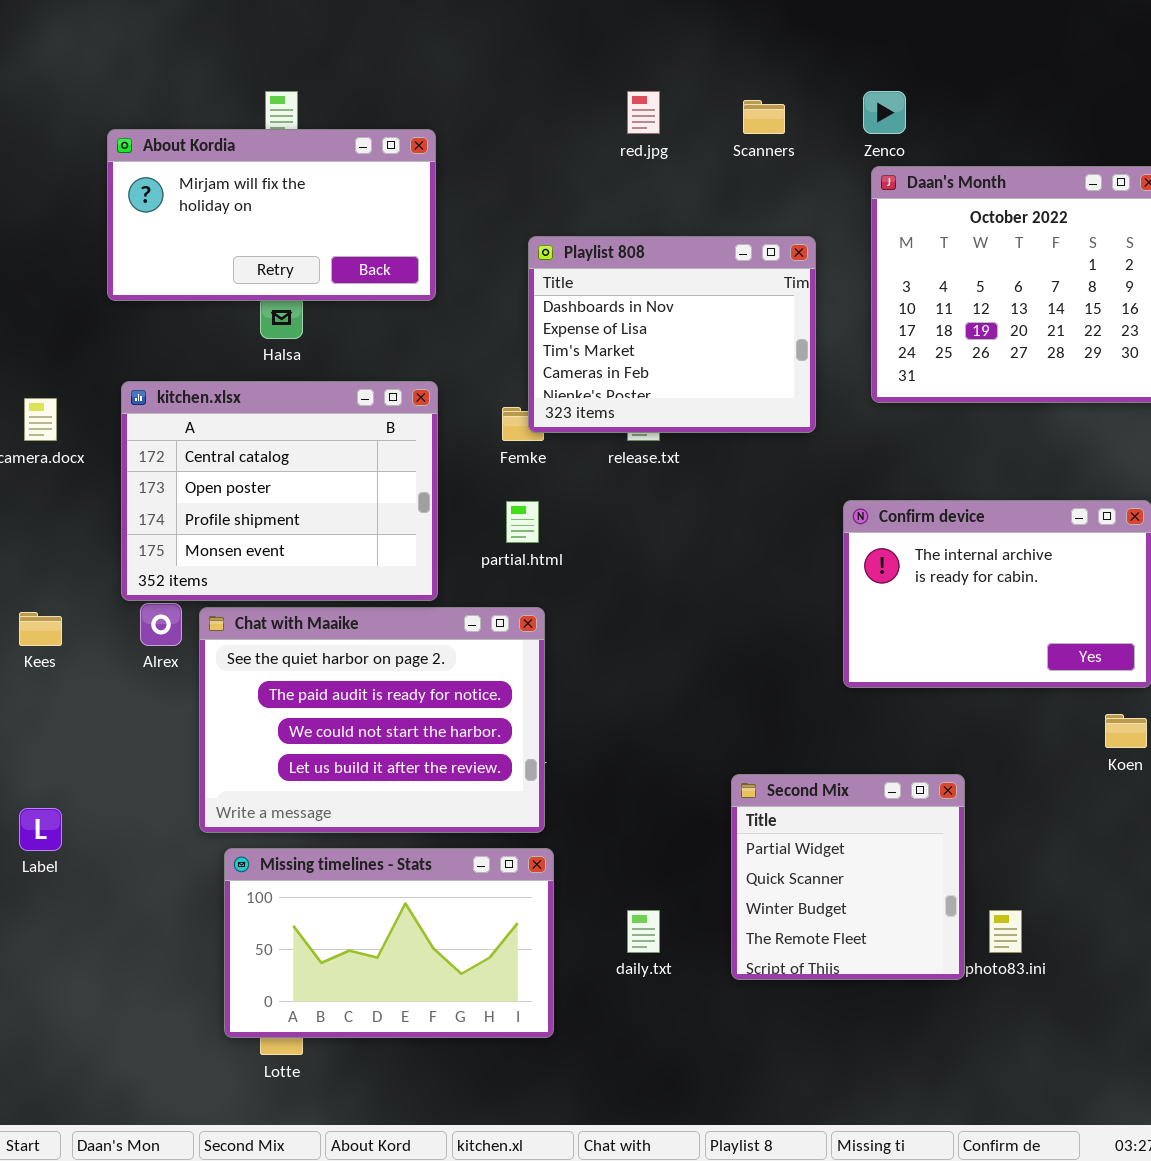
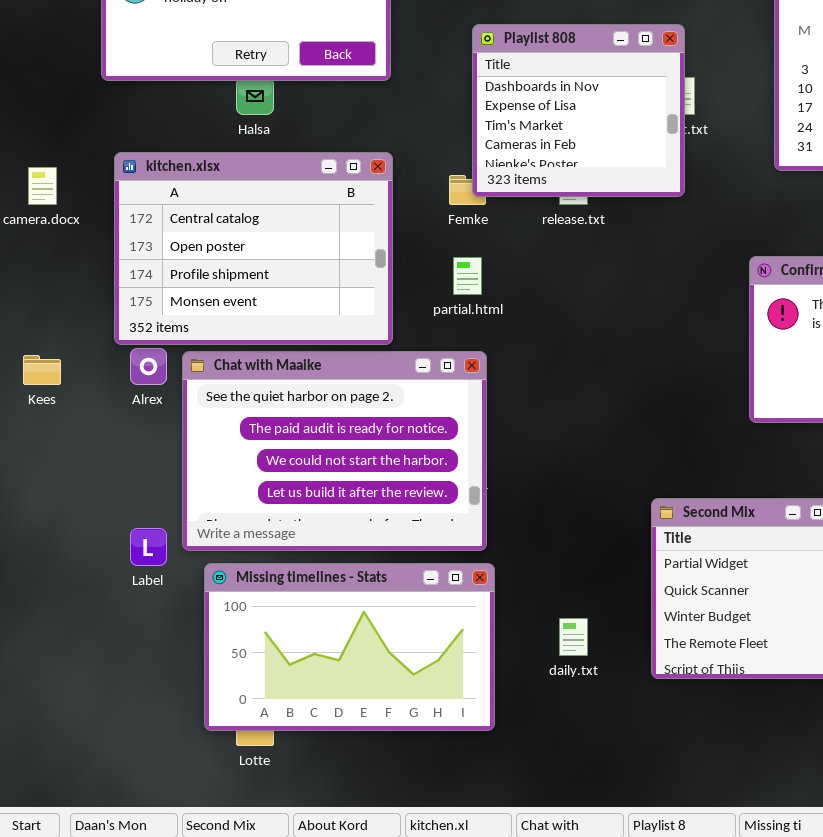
Playlist 808: [528,236,816,433] -> [472,24,685,197], resized
Label: [19,808,62,851] -> [130,528,167,566], moved

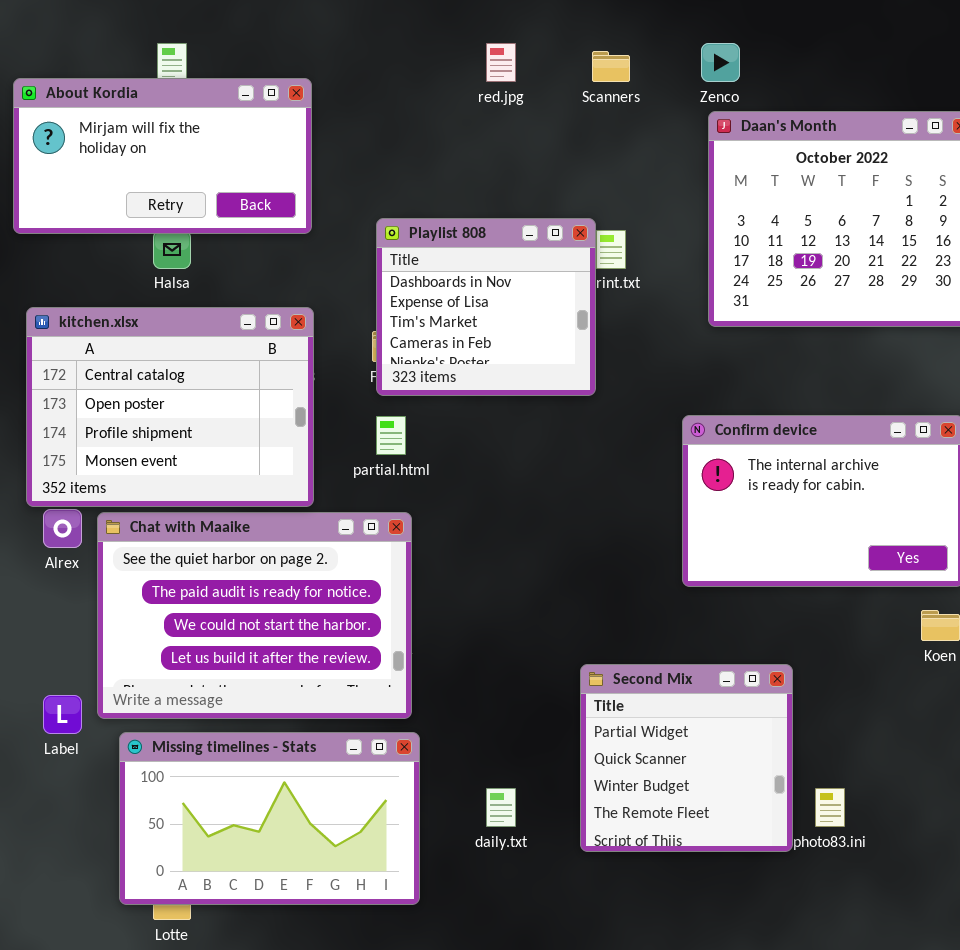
Playlist 808: [472,24,685,197] -> [376,218,596,396], moved

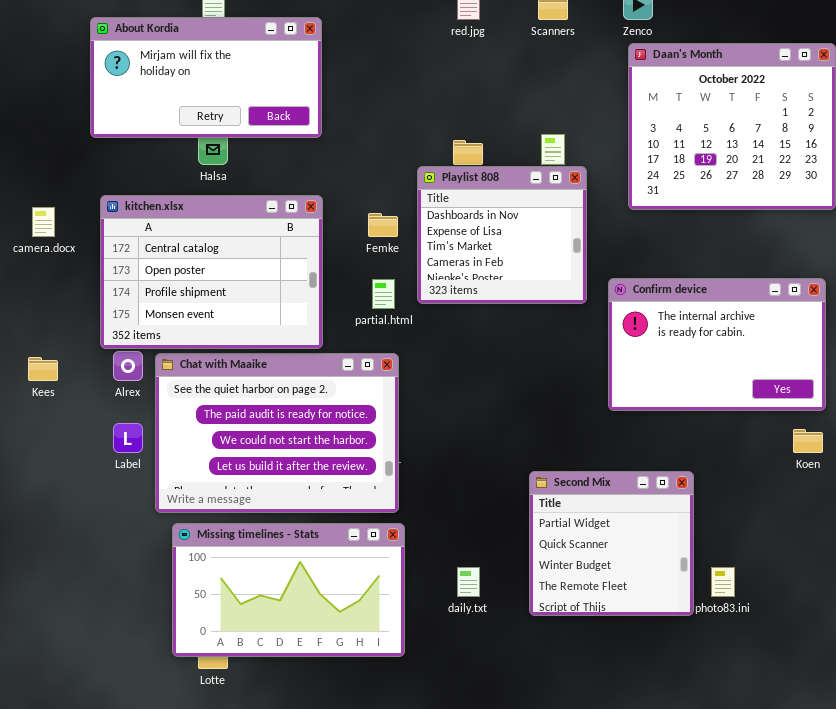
Playlist 808: [376,218,596,396] -> [417,166,587,304], moved
Label: [43,695,82,734] -> [113,423,143,453], moved

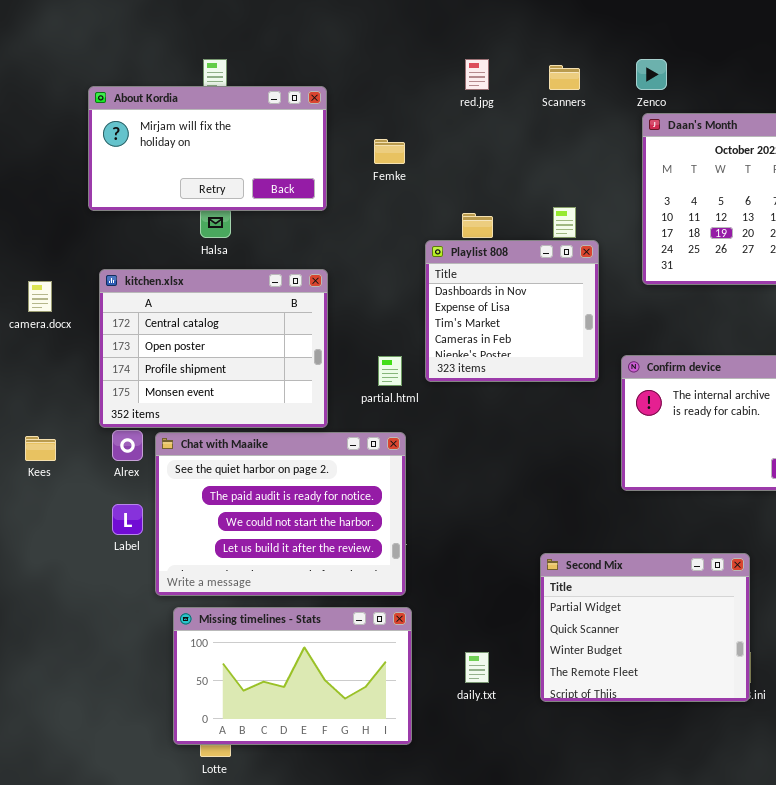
Femke: [368,213,398,237] -> [374,139,405,164], moved
Second Mix: [529,471,694,616] -> [540,553,750,702], resized

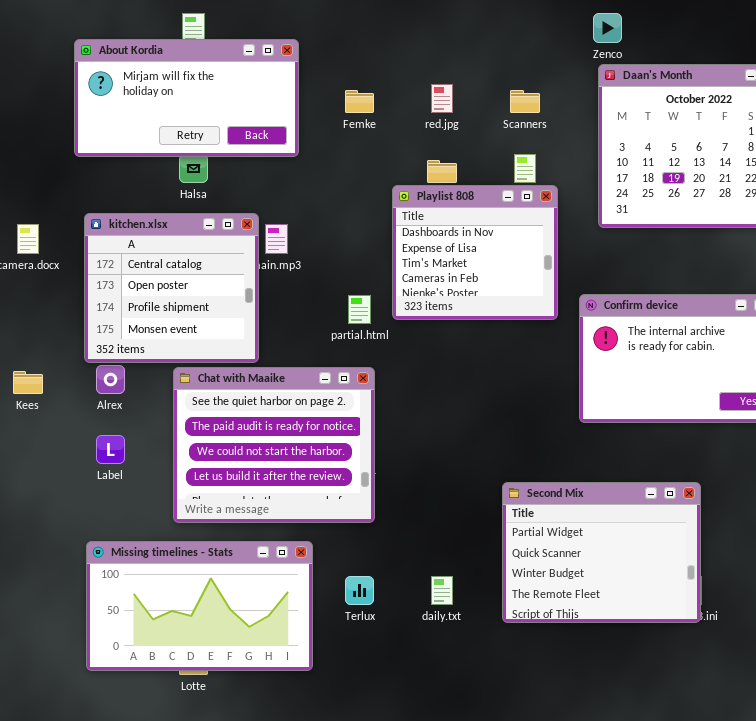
red.jpg: [465,59,489,90] -> [431,84,453,113], moved
Scanners: [549,65,580,90] -> [510,90,540,113], moved
kitchen.xlsx: [99,269,328,428] -> [84,213,259,363], resized
Chat with Maaike: [155,432,406,596] -> [173,367,375,523], resized
Missing timelines - Stats: [173,607,412,745] -> [86,541,313,671], moved

